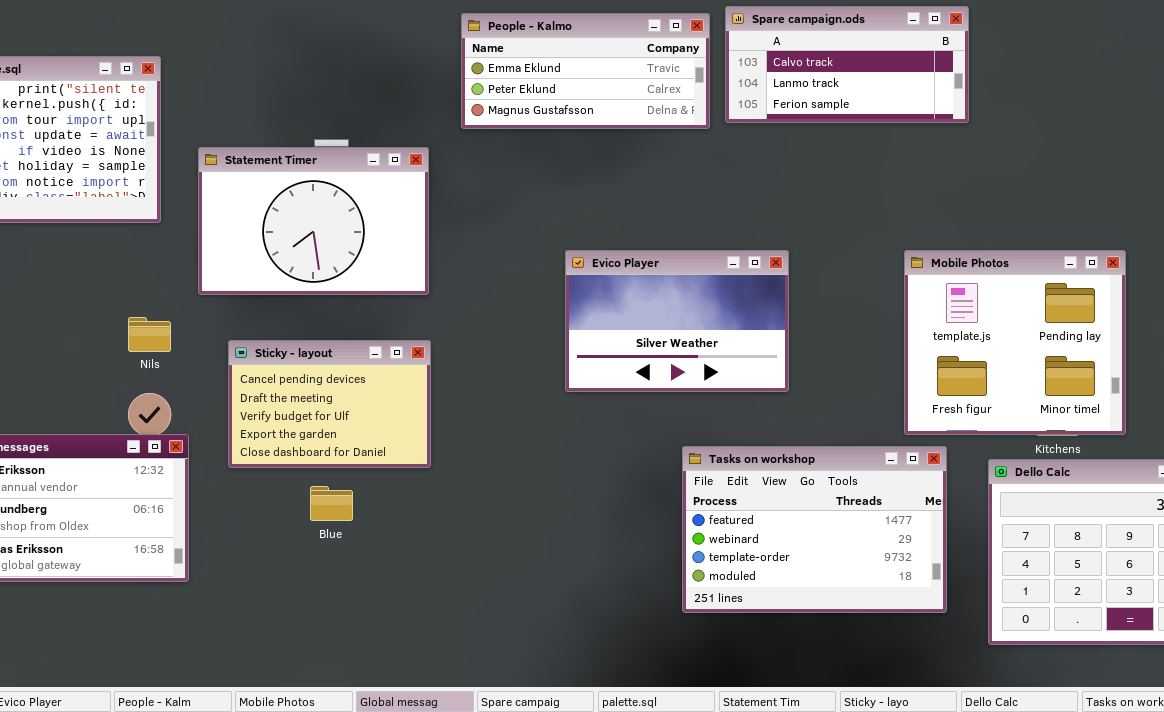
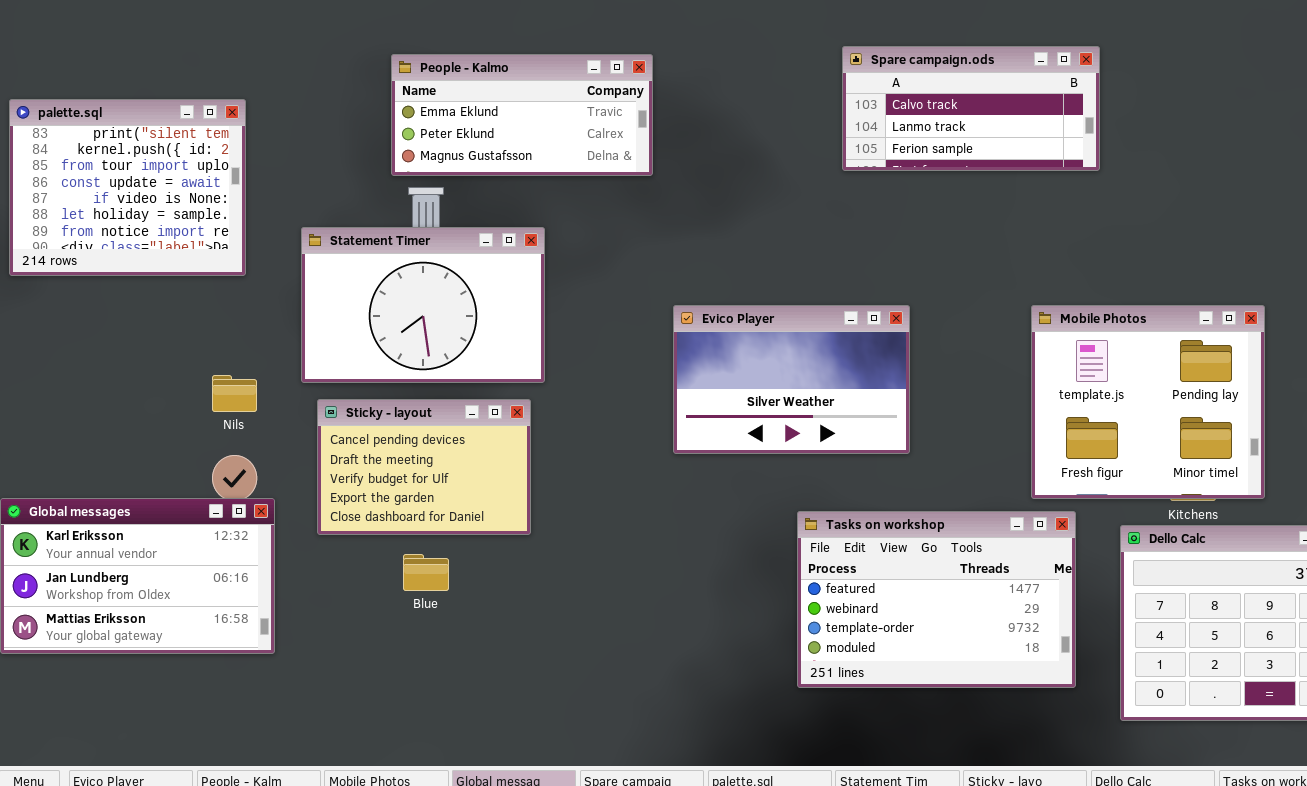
People - Kalmo: [461,13,710,129] -> [391,54,653,176], moved
Statement Timer: [198,147,429,295] -> [301,227,545,383], moved

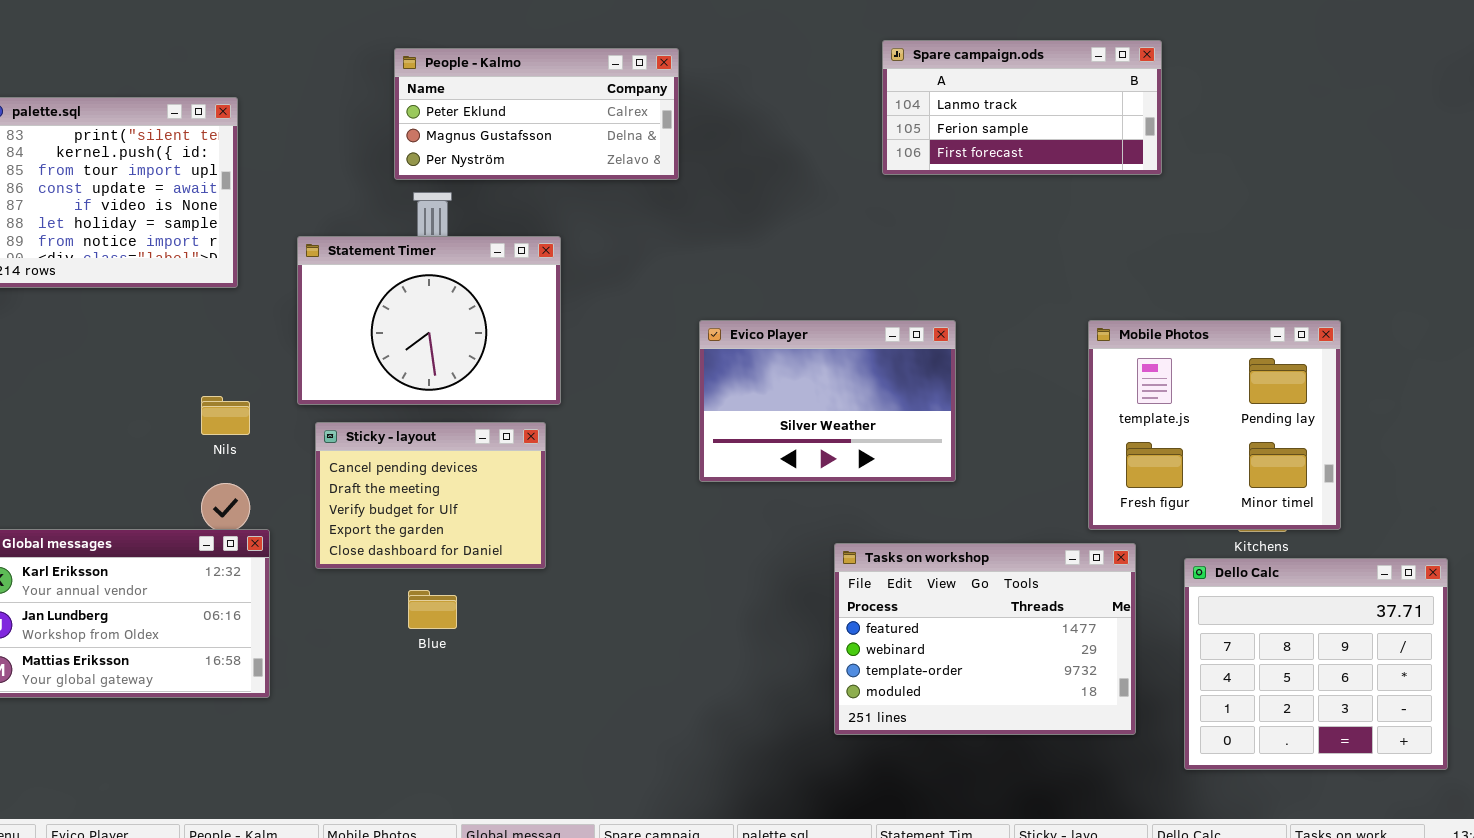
Spare campaign.ods: [842,46,1100,171] -> [882,40,1162,175], scrolled down 1 row
People - Kalmo: [391,54,653,176] -> [394,48,679,180], scrolled down 1 row

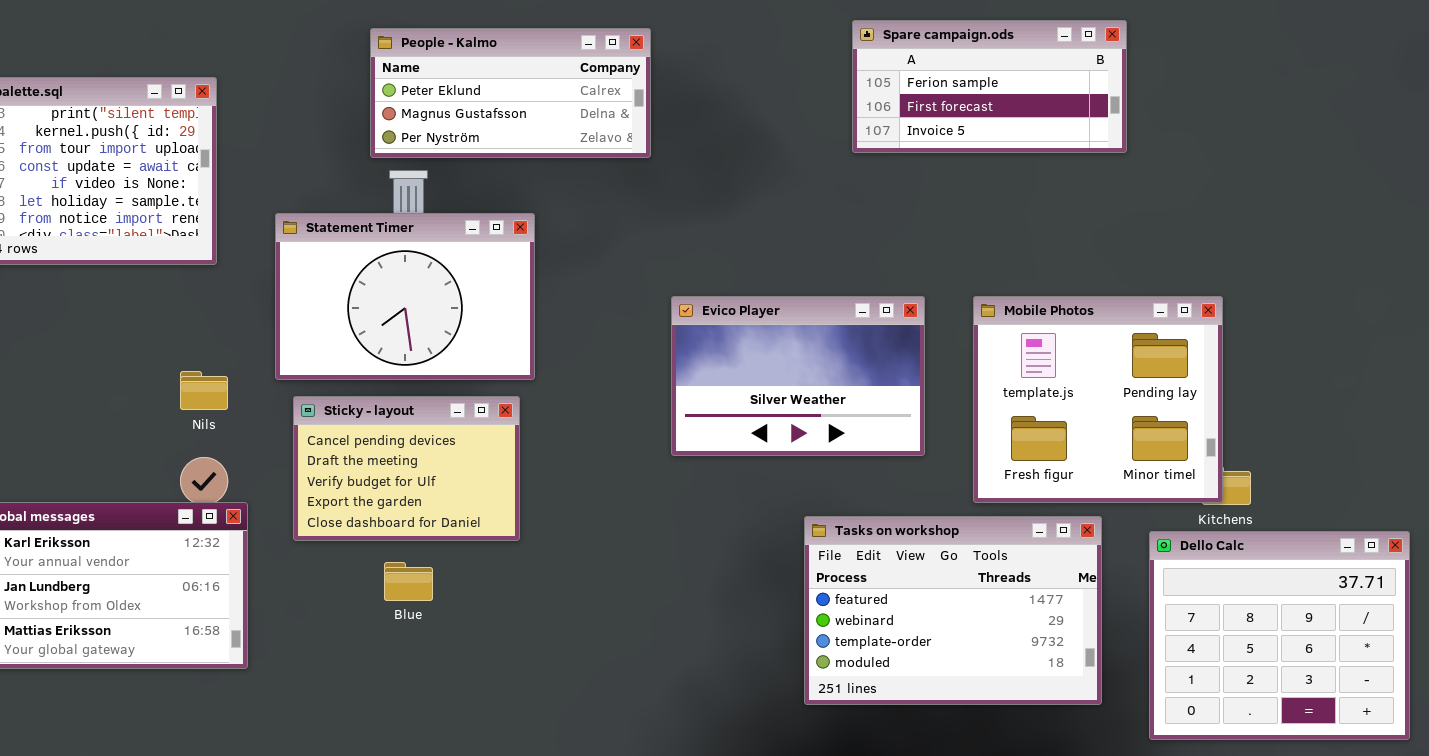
Spare campaign.ods: [882,40,1162,175] -> [852,20,1127,153], scrolled down 1 row
Mobile Photos: [1088,320,1341,530] -> [973,296,1223,503], moved

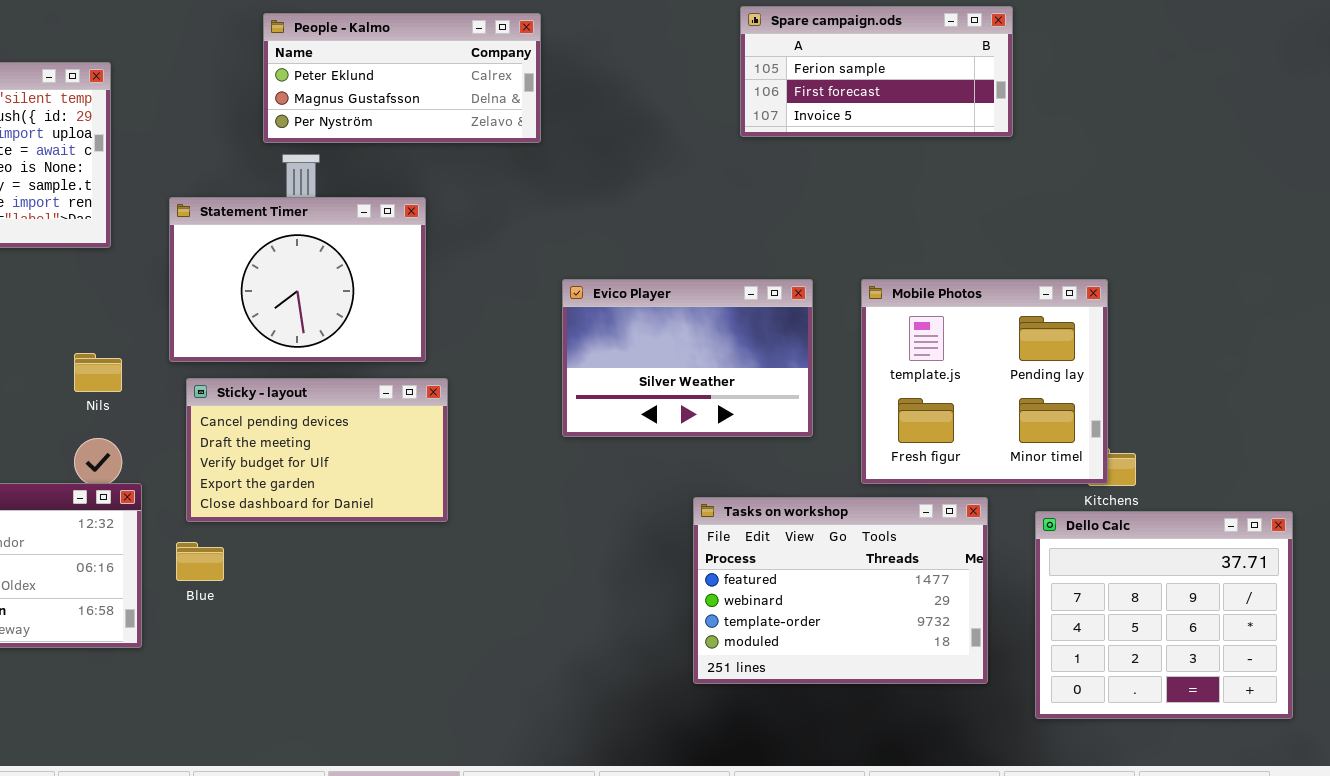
Sticky - layout: [293,396,520,541] -> [186,378,448,522], resized
Blue: [384,562,433,601] -> [176,542,224,581], moved

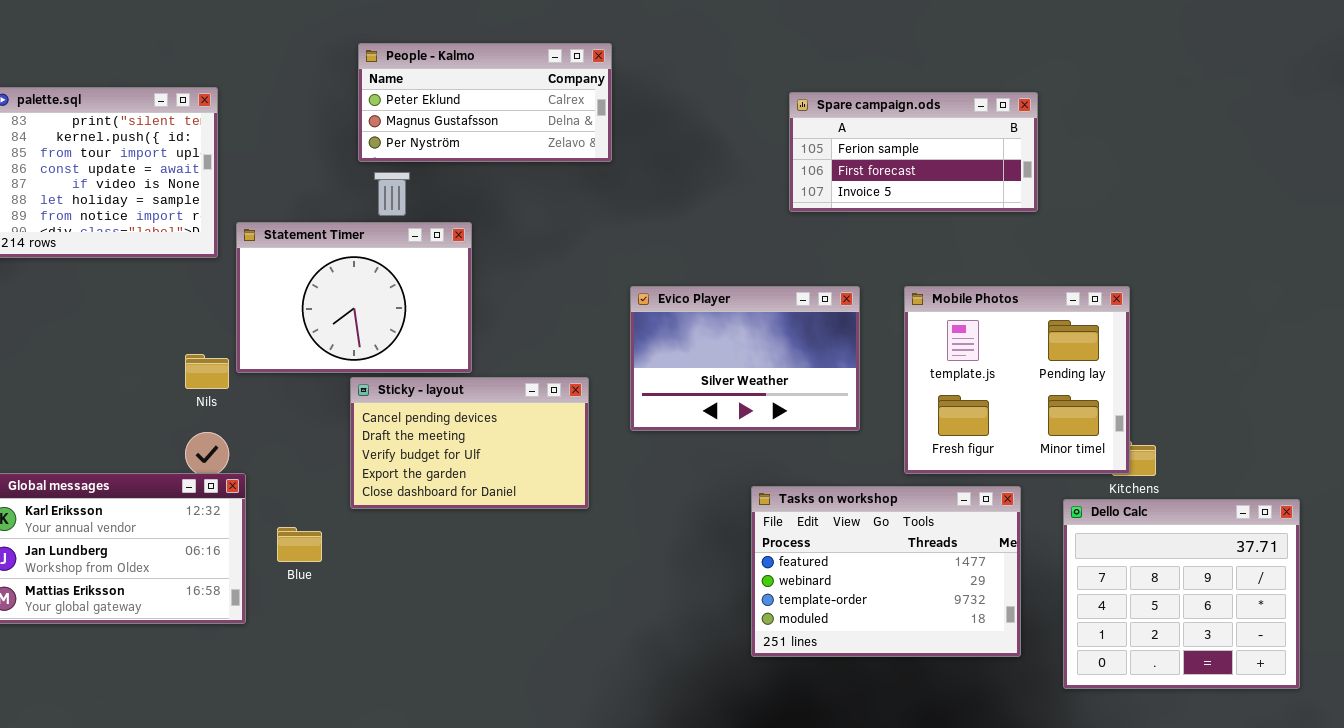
Spare campaign.ods: [740,6,1013,137] -> [789,92,1038,212], moved
Statement Timer: [169,197,426,362] -> [236,222,472,373], moved
Sticky - layout: [186,378,448,522] -> [350,377,589,509], moved

